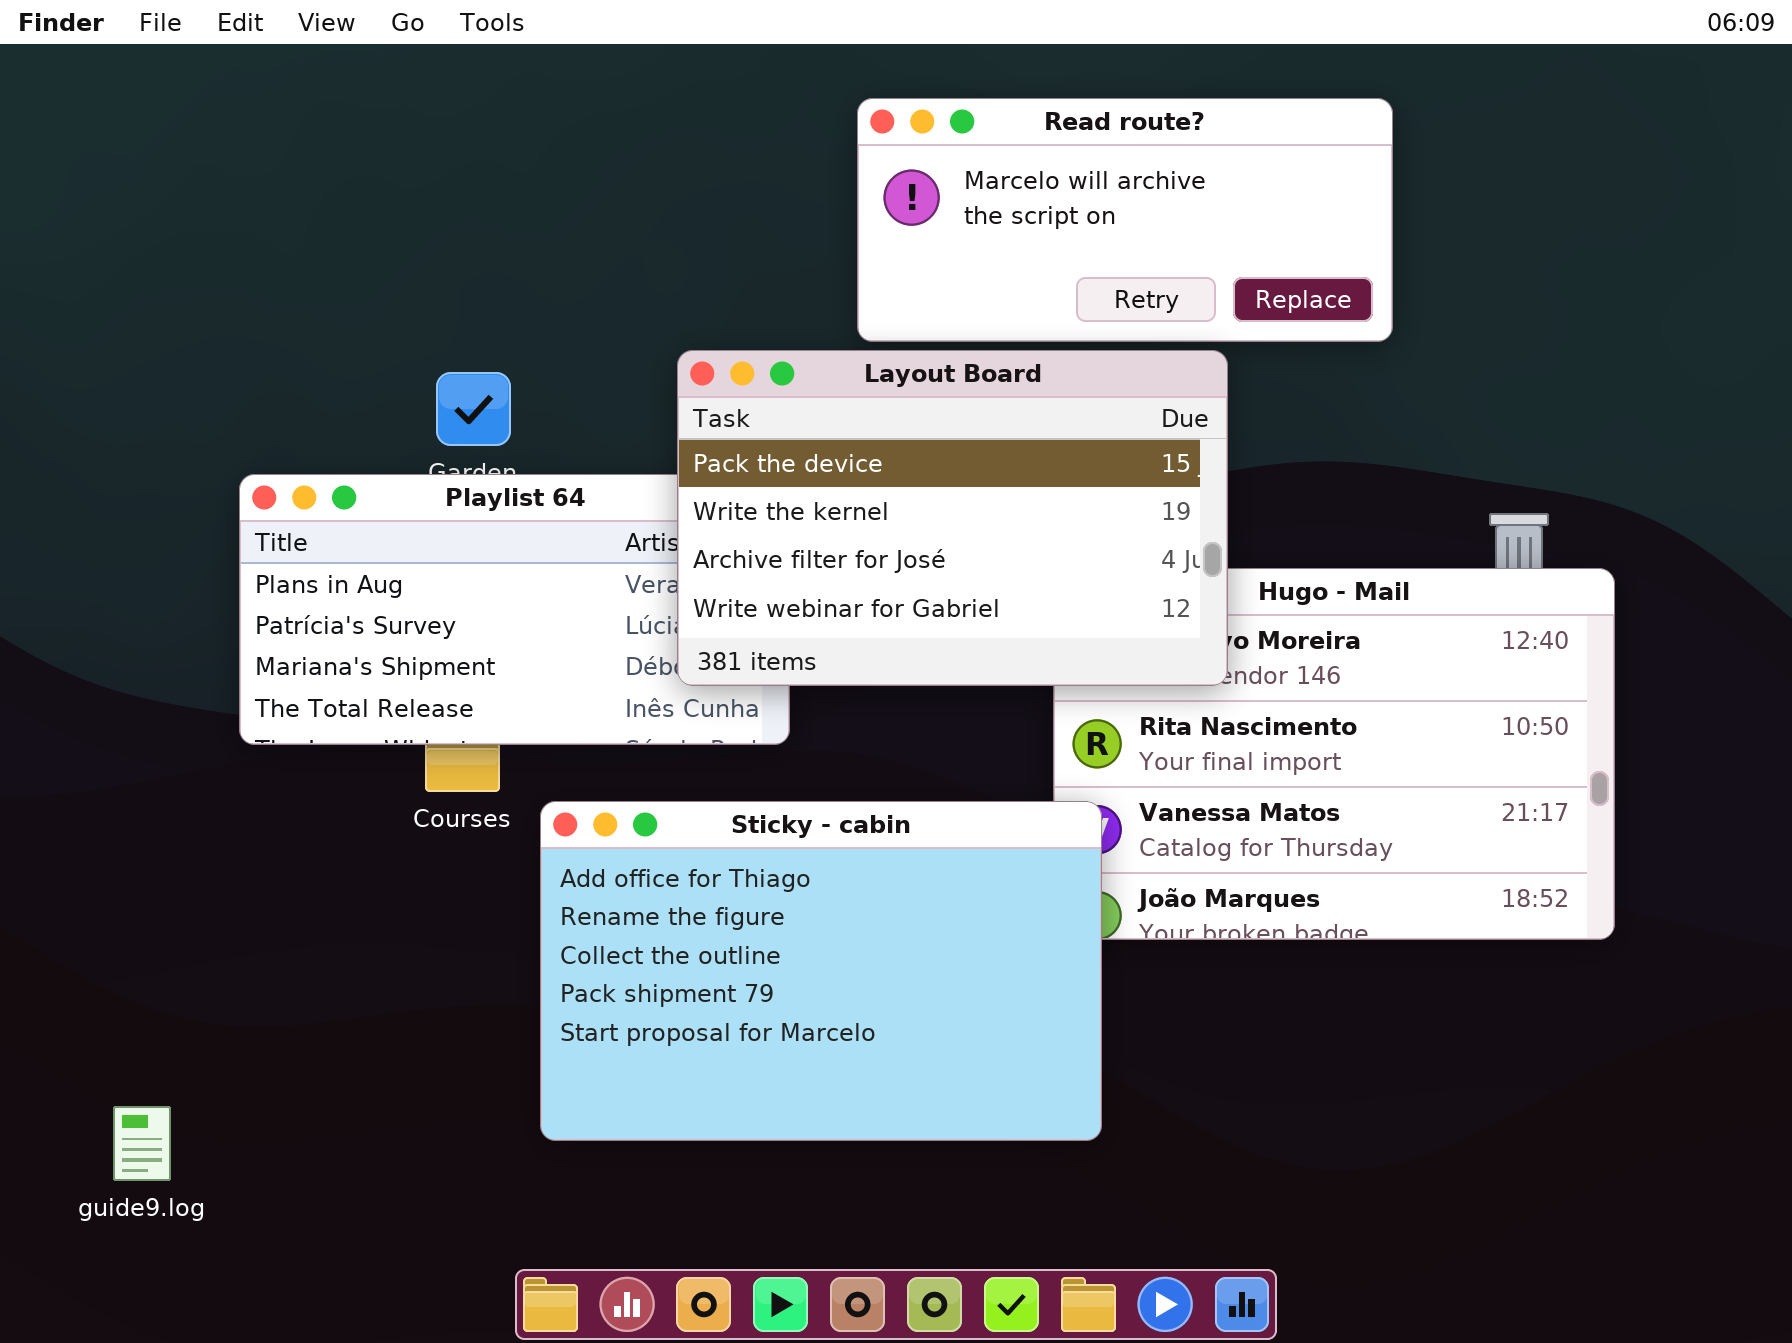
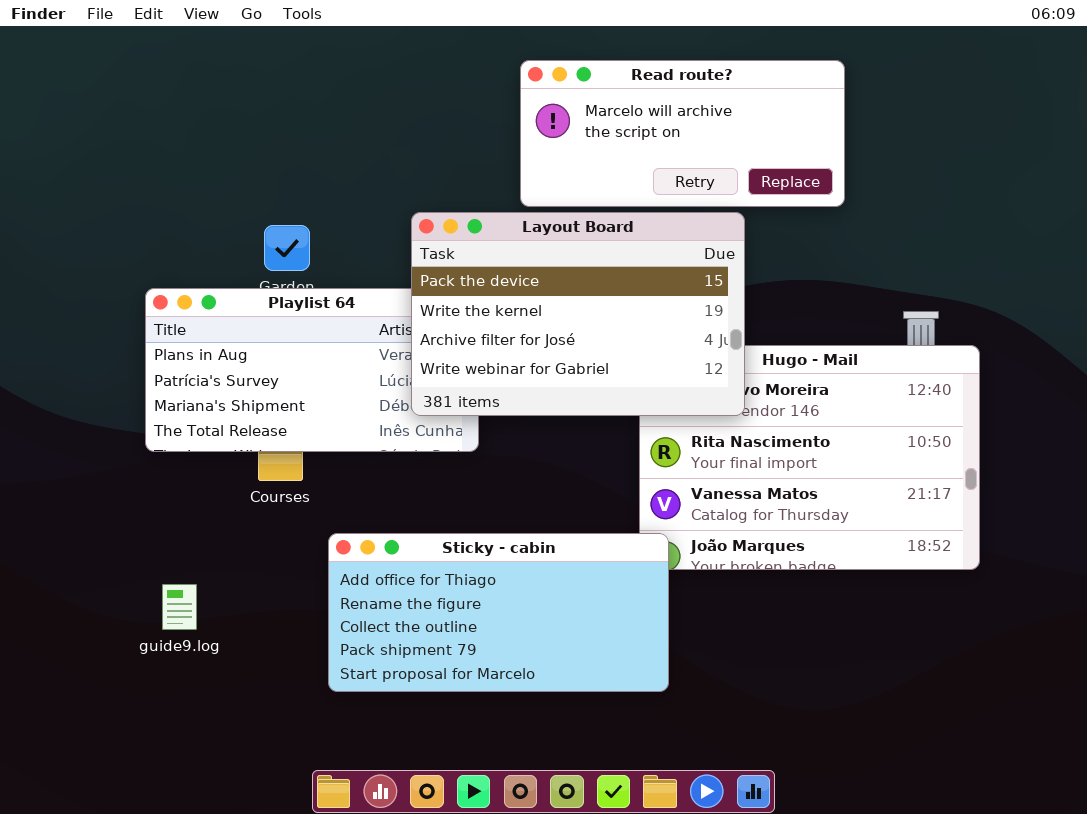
Sticky - cabin: [540,801,1102,1141] -> [328,533,669,692], resized
guide9.log: [113,1106,171,1181] -> [162,584,197,630], moved

